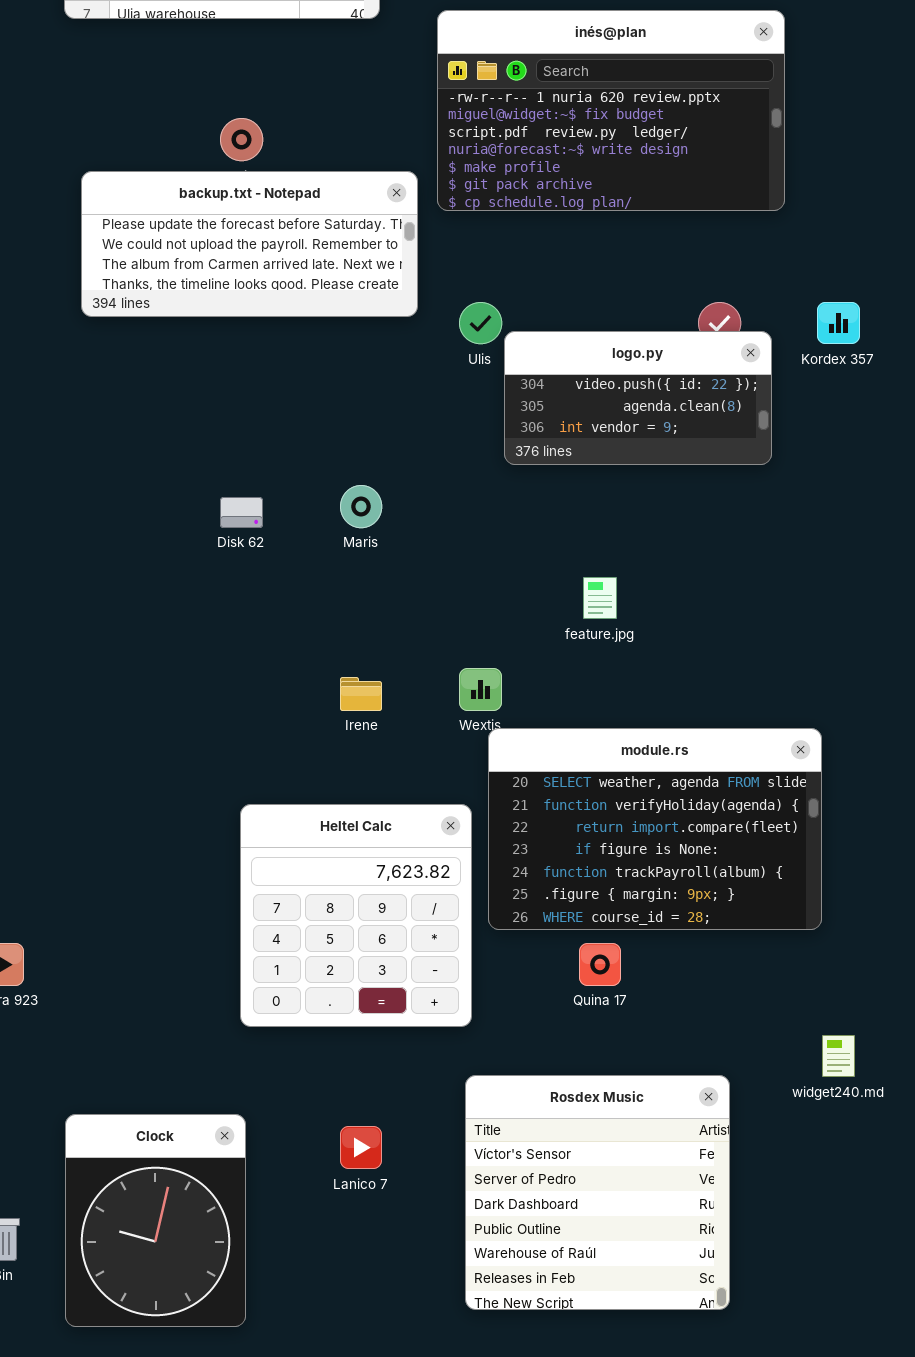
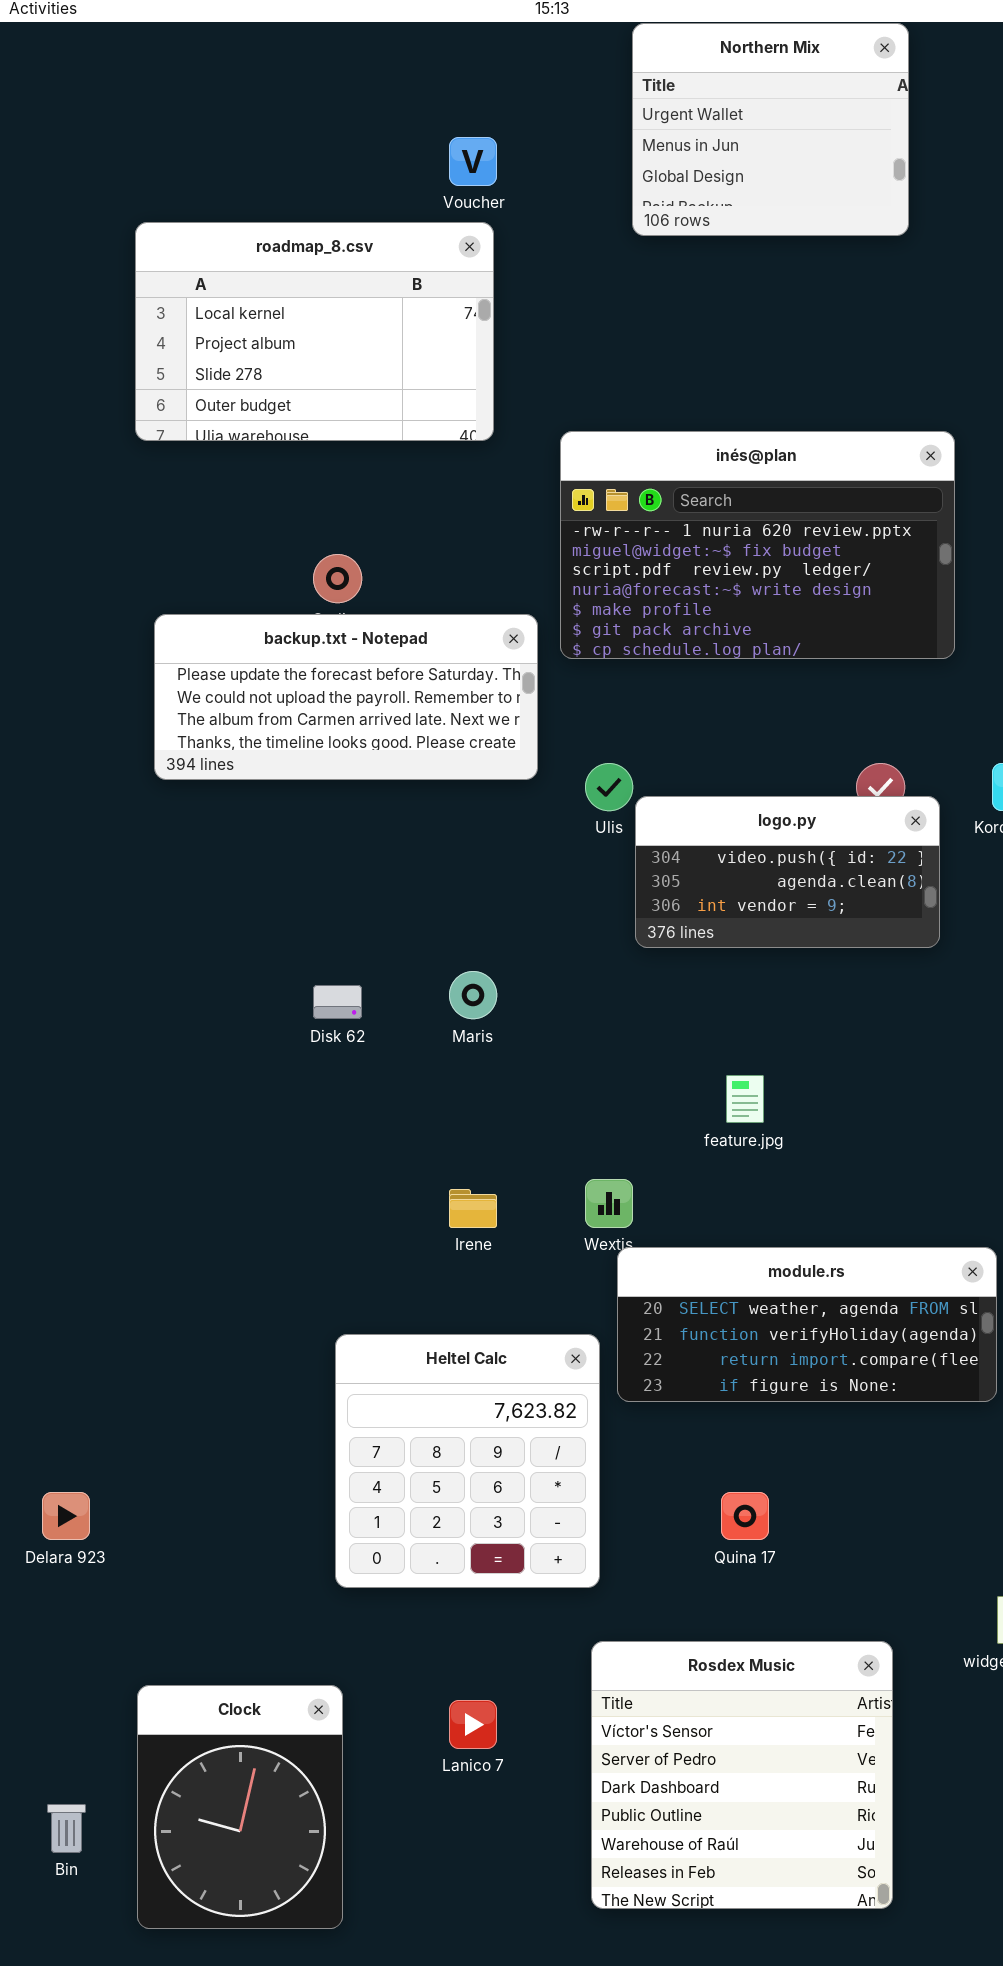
module.rs: [488,728,822,930] -> [617,1247,997,1402], resized

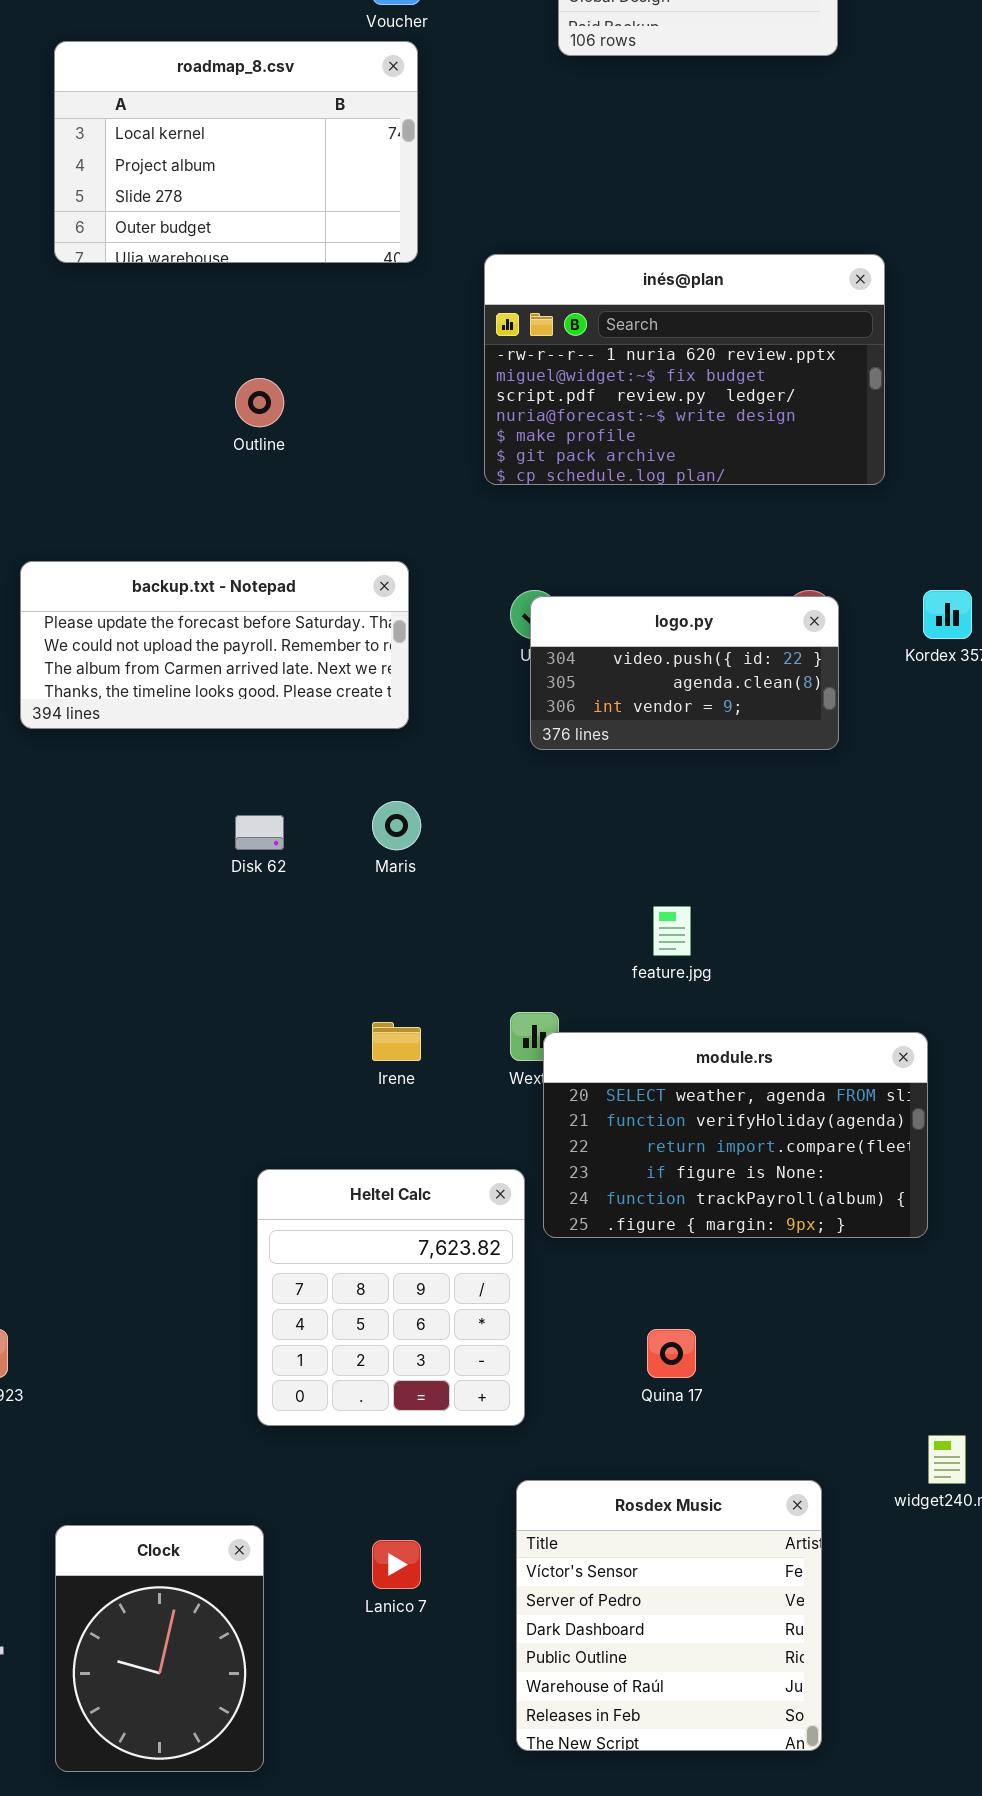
backup.txt - Notepad: [154,614,538,780] -> [20,561,409,729], moved
logo.py: [635,796,940,948] -> [530,596,839,750], moved
module.rs: [617,1247,997,1402] -> [543,1032,928,1238], resized

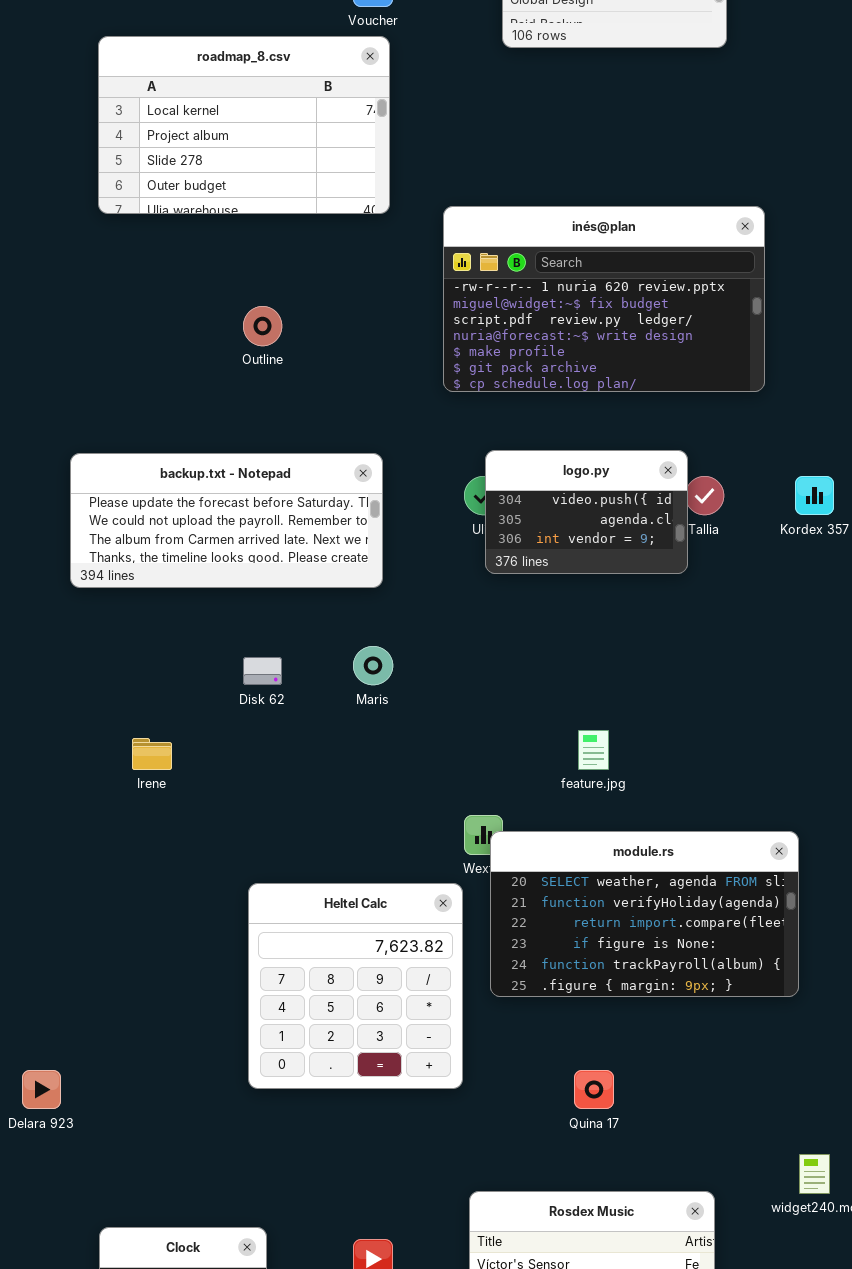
logo.py: [530,596,839,750] -> [485,450,688,574], moved, resized
Irene: [372,1022,421,1061] -> [132,738,172,770], moved
Heltel Calc: [257,1169,525,1426] -> [248,883,463,1089], moved

